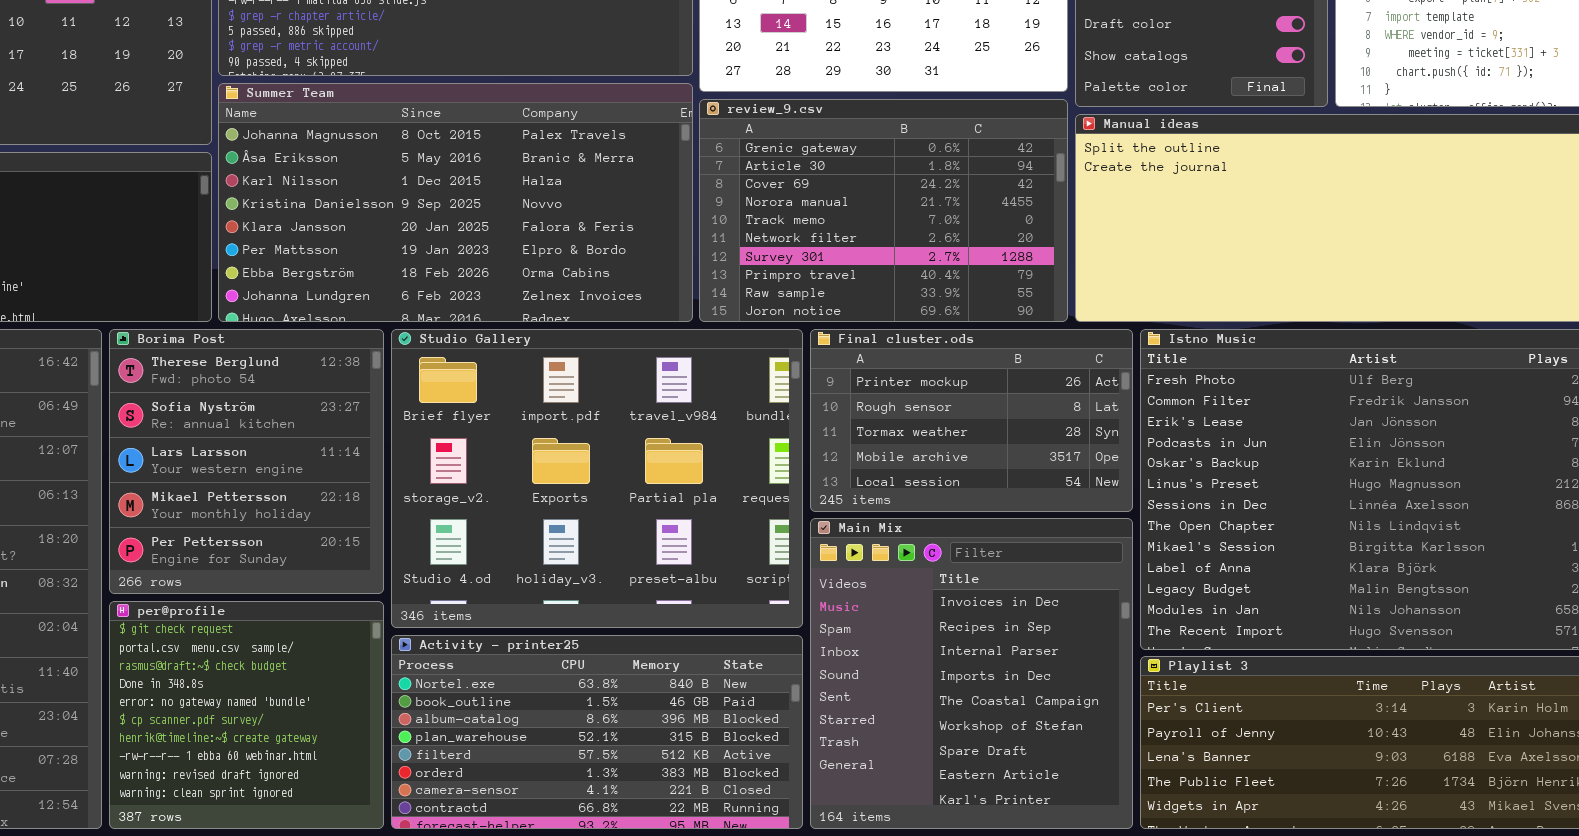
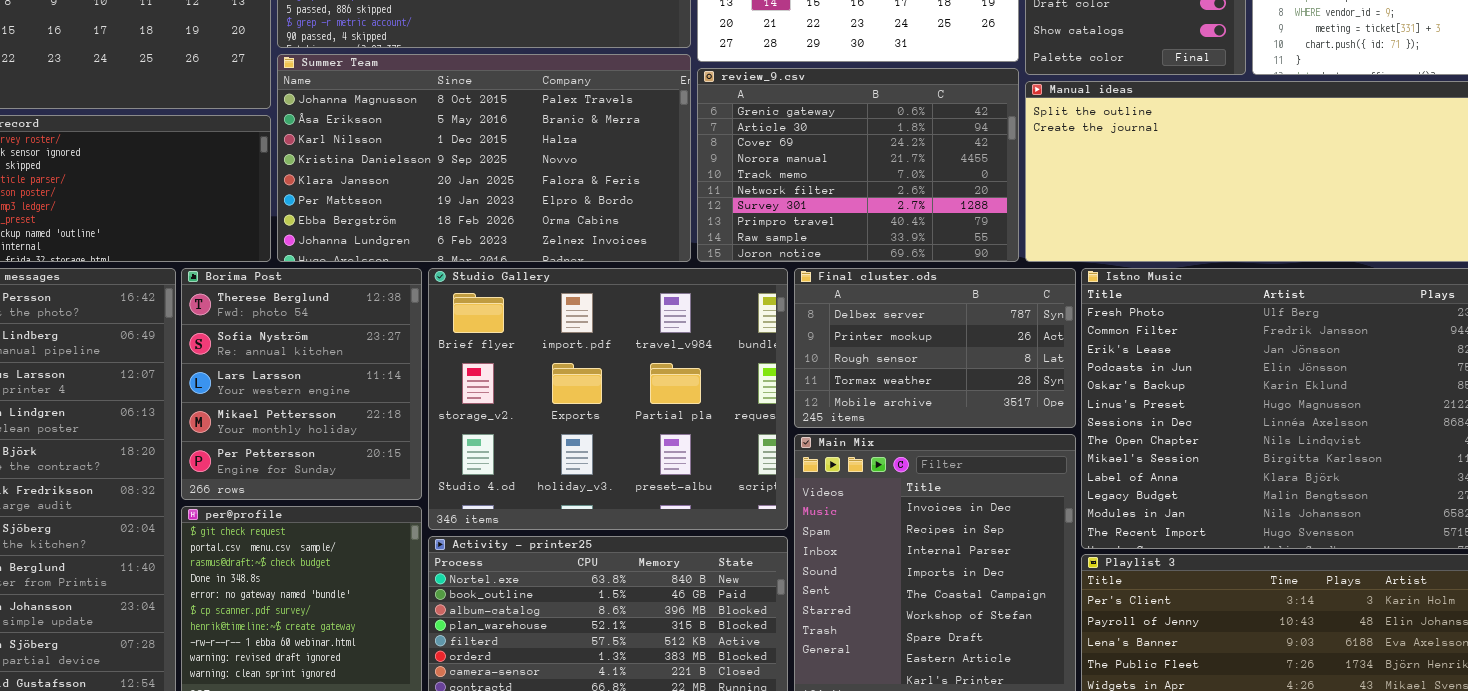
Final cluster.ods: [810,329,1133,512] -> [794,268,1076,428], scrolled up 1 row

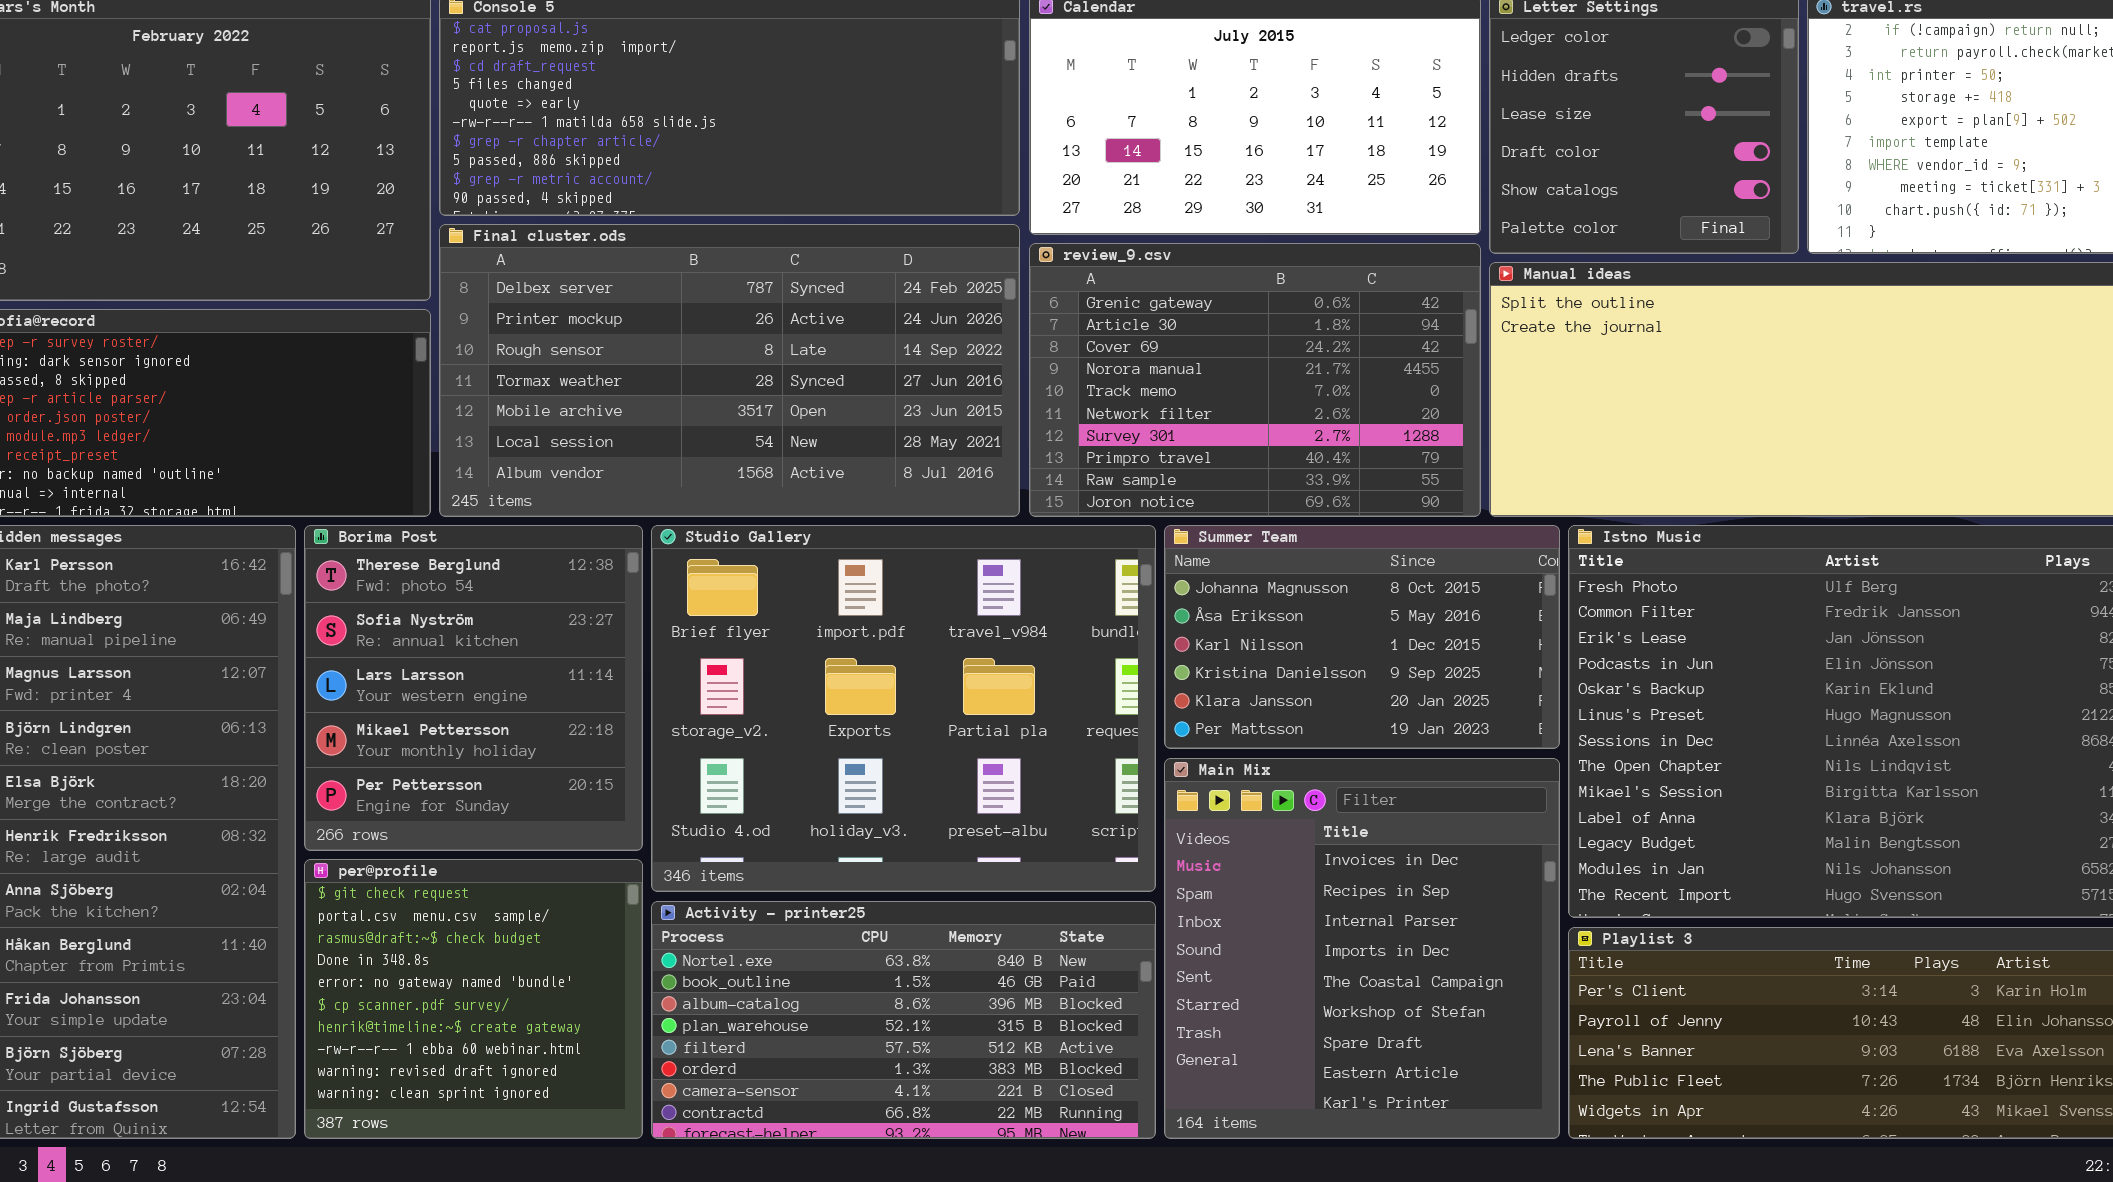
Summer Team: [277,54,691,262] -> [1164,525,1560,749], moved, resized
Final cluster.ods: [794,268,1076,428] -> [439,224,1020,517], moved, resized

